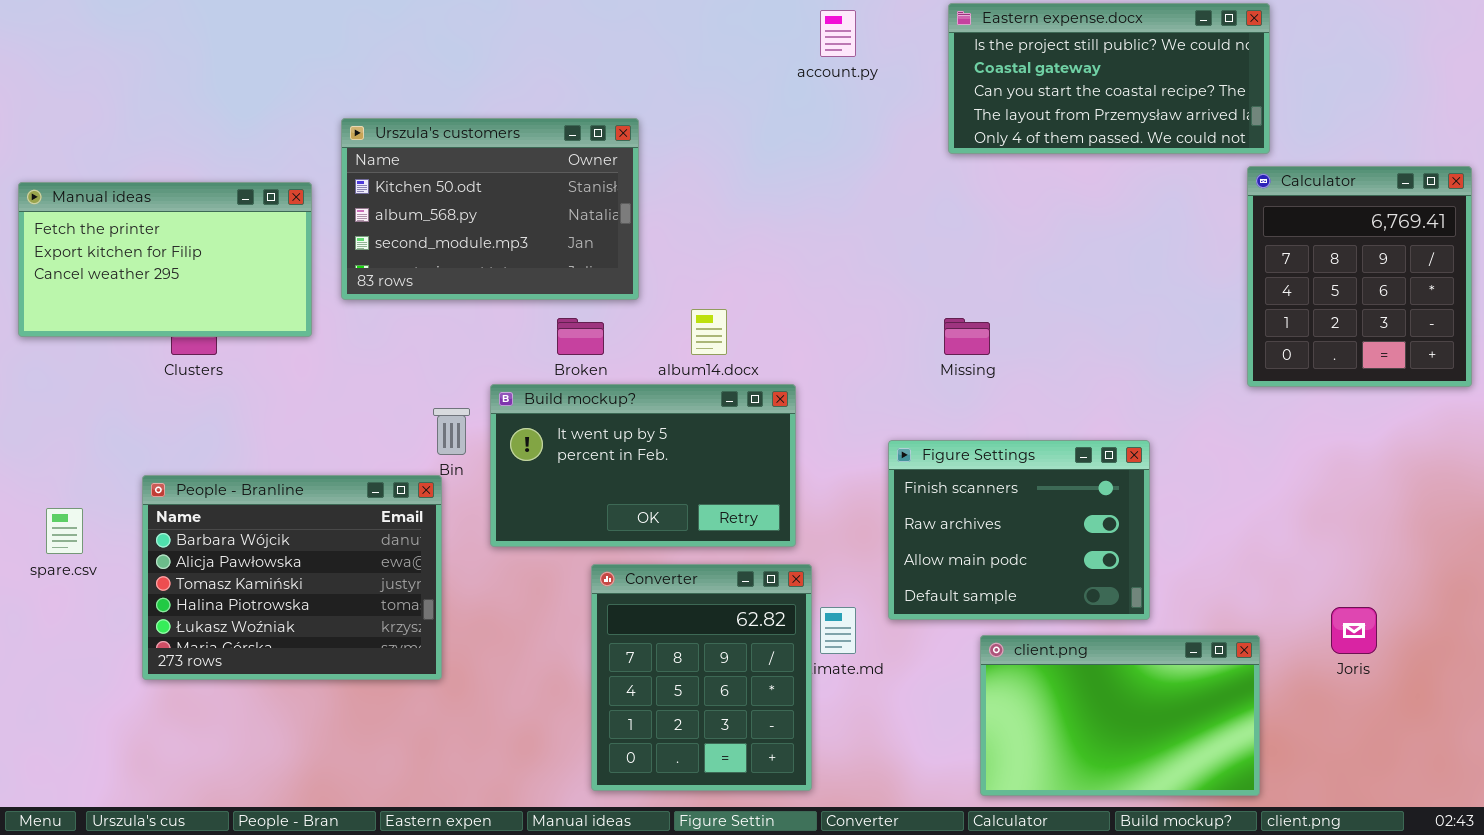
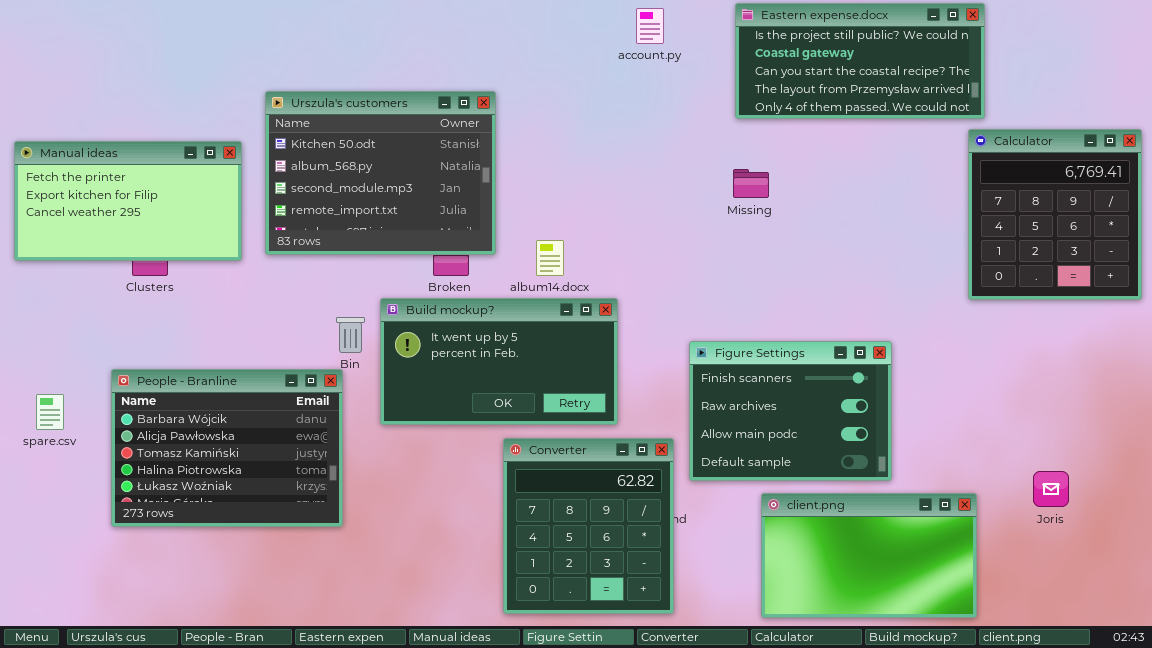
Urszula's customers: [341,118,639,300] -> [265,91,496,255], resized
Missing: [944,318,990,355] -> [733,169,769,198], moved
Converter: [591,564,812,791] -> [503,438,674,614], moved

